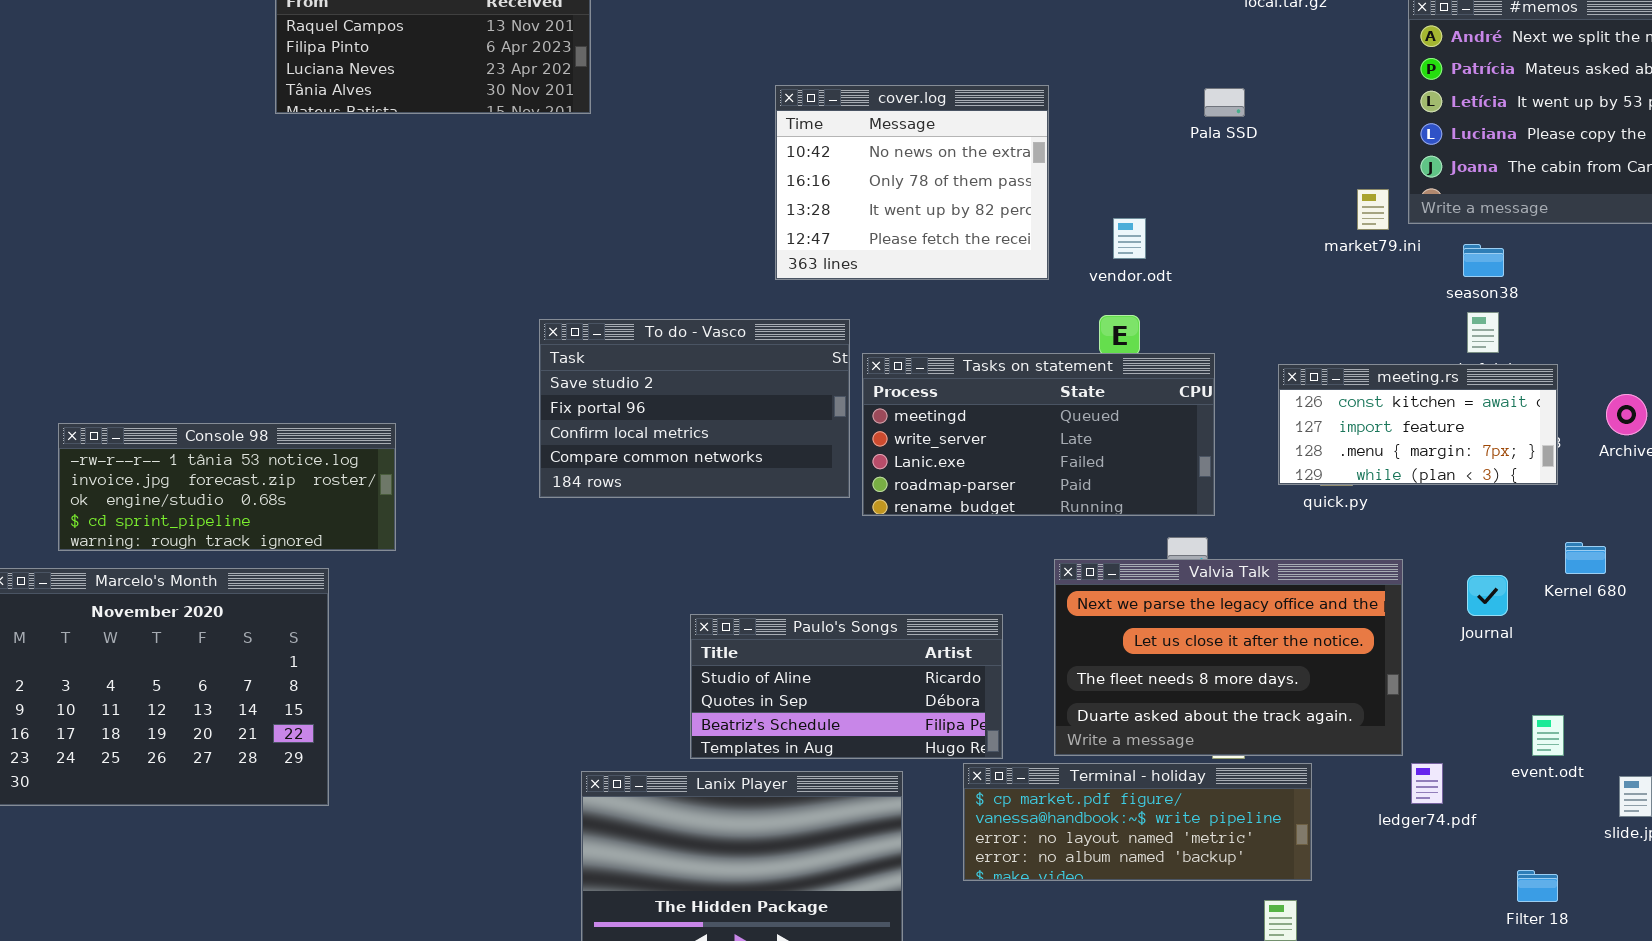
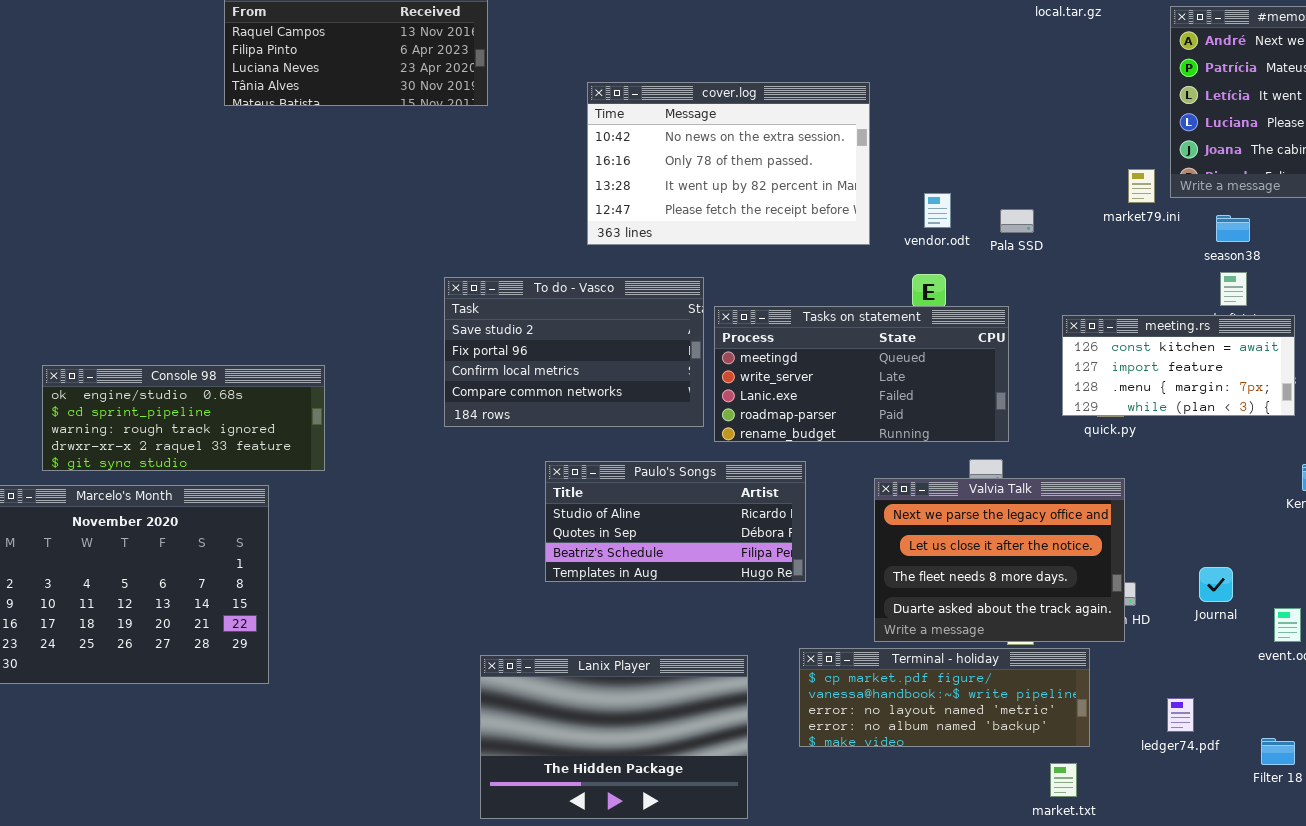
cover.log: [775,85,1049,280] -> [587,82,870,245], resized
Pala SSD: [1204,88,1245,117] -> [1000,209,1034,233], moved
Console 98: [58,423,396,551] -> [42,365,325,471], scrolled down 2 rows
Valvia Talk: [1054,559,1403,756] -> [874,478,1125,642], resized
Journal: [1467,575,1508,616] -> [1199,567,1233,602], moved
Paulo's Songs: [690,614,1003,759] -> [545,461,806,582], moved
ledger74.pdf: [1411,763,1443,804] -> [1167,698,1194,732], moved

